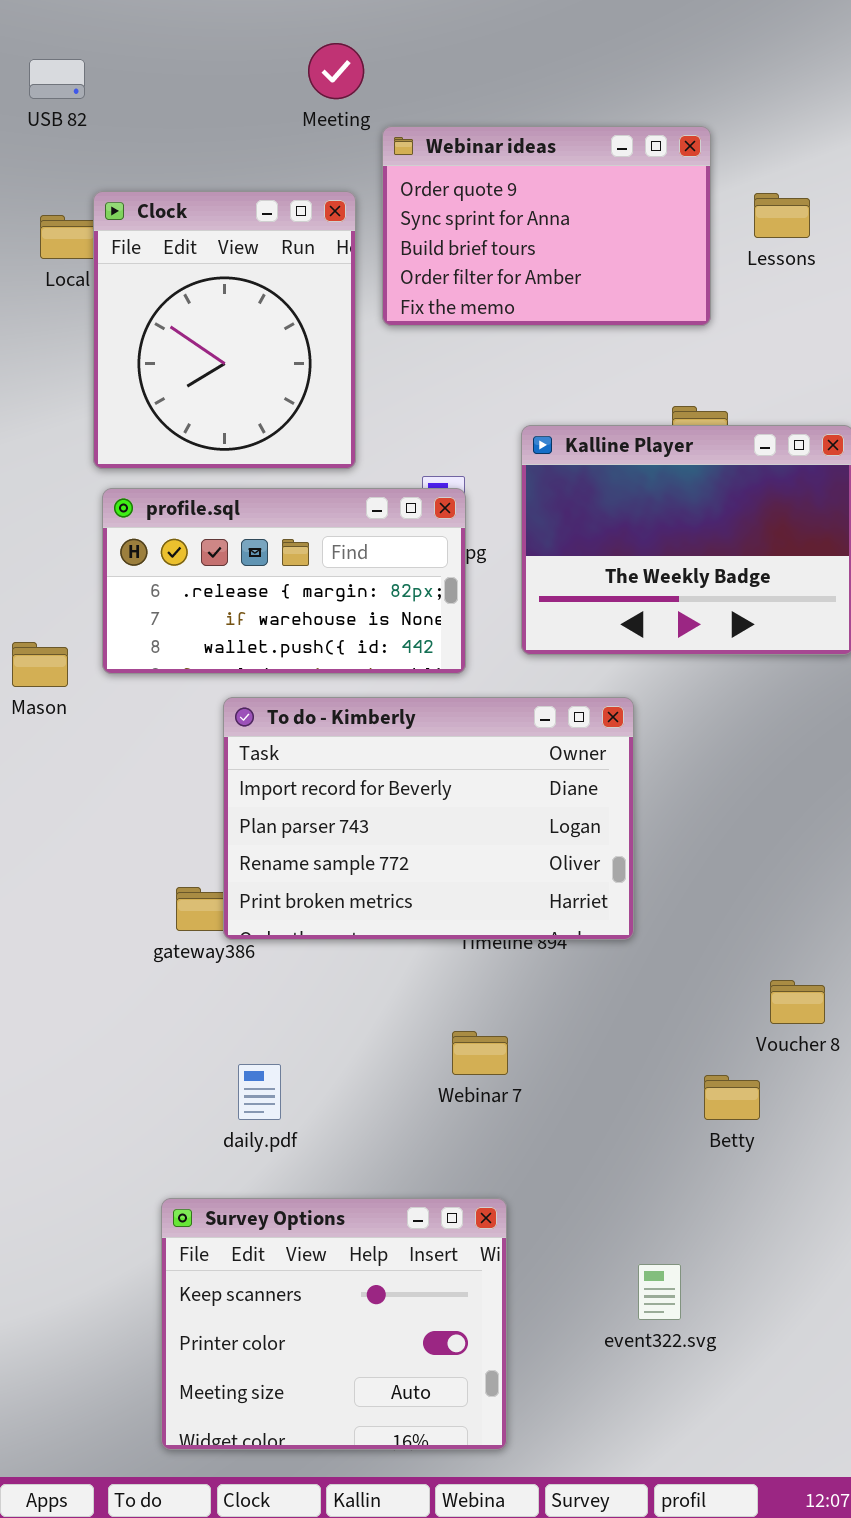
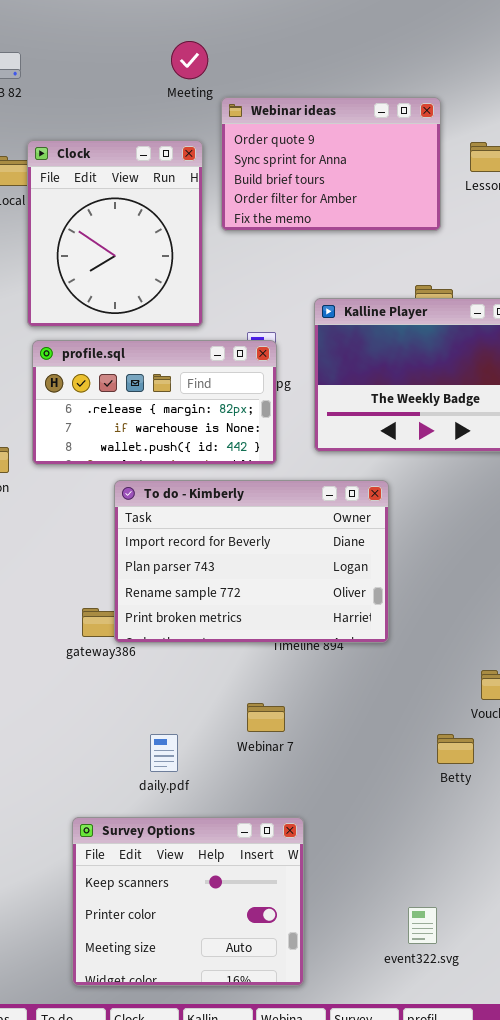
Webinar 7: [452,1031,508,1075] -> [247,703,285,732], moved
daily.pdf: [238,1064,281,1120] -> [150,734,178,772], moved
event322.svg: [638,1264,681,1320] -> [408,907,437,944], moved

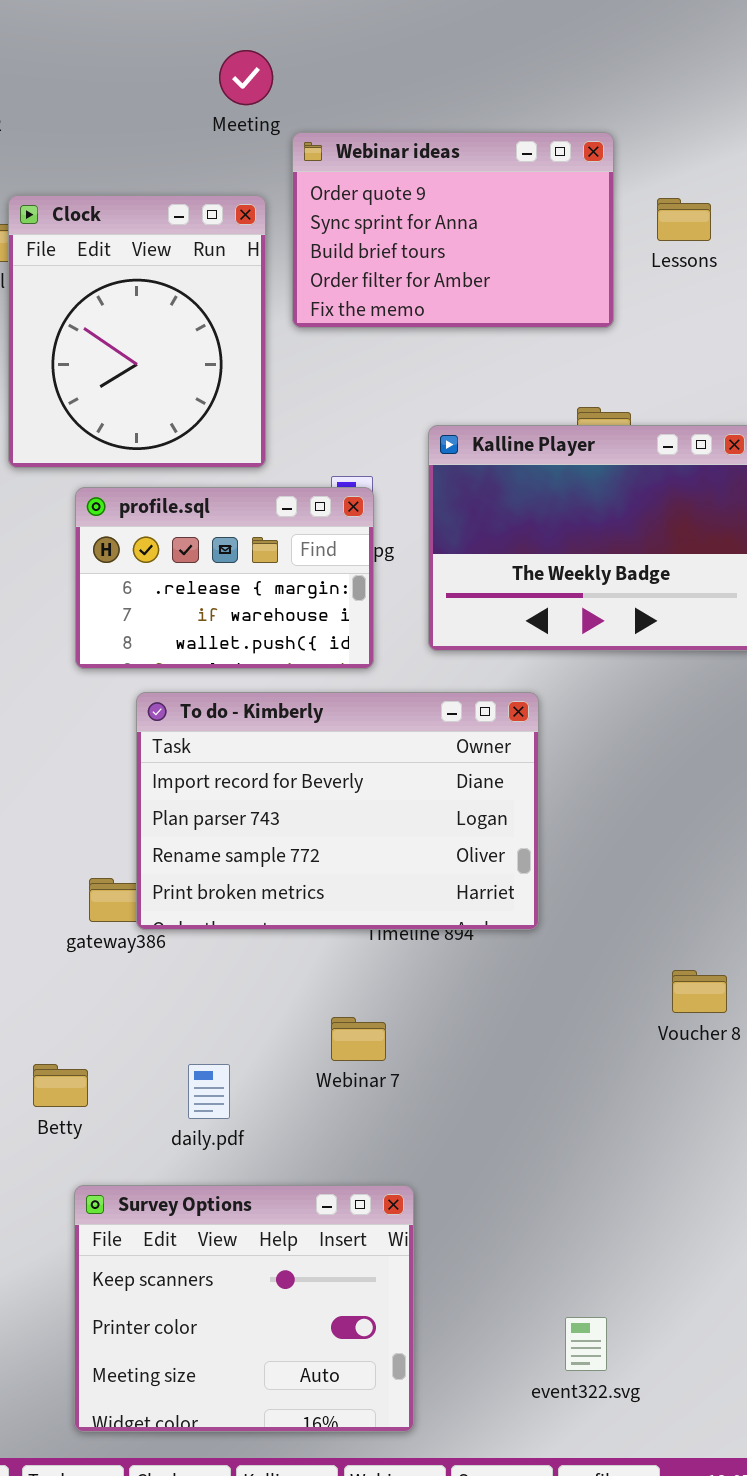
profile.sql: [32,340,277,465] -> [75,487,374,669], resized
Betty: [437,734,474,764] -> [33,1064,88,1107], moved

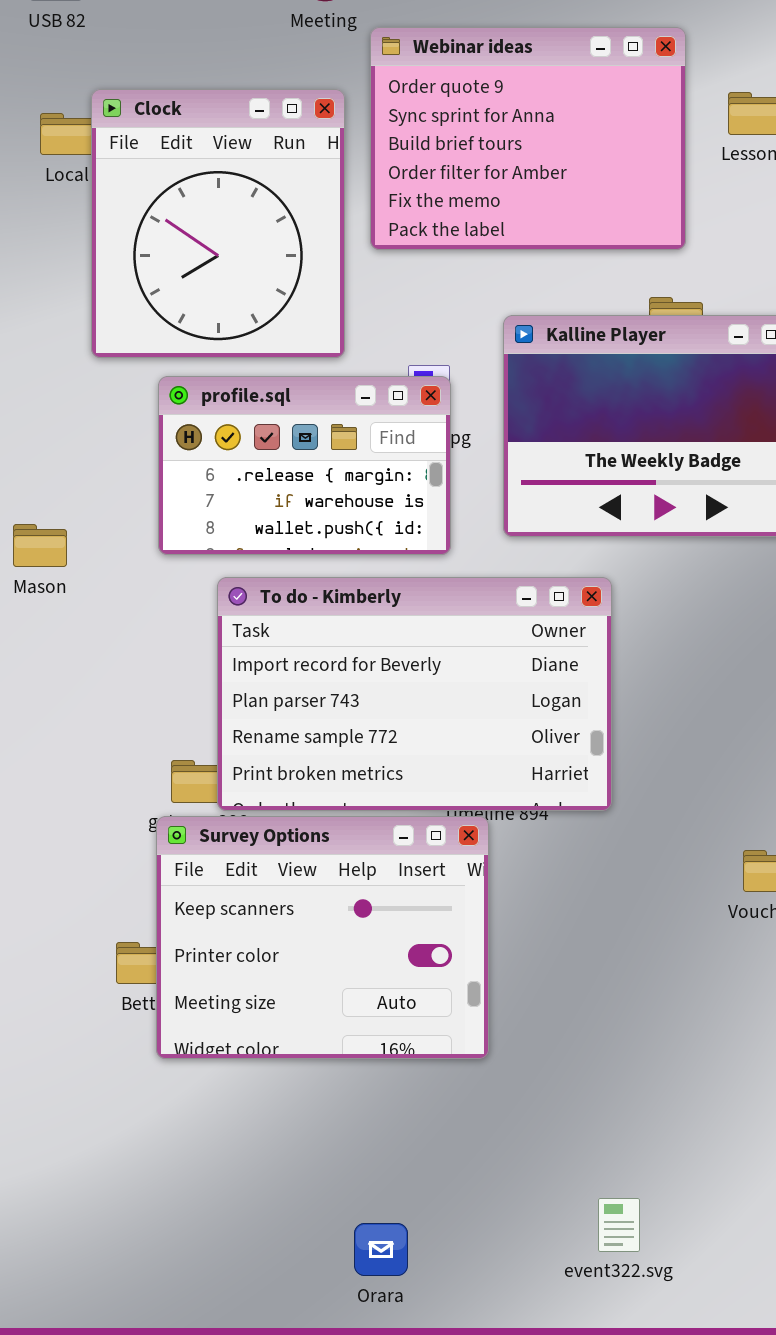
Webinar ideas: [292,132,614,328] -> [370,27,686,250], resized
Survey Options: [74,1185,414,1432] -> [156,816,489,1059], moved
event322.svg: [565,1317,607,1371] -> [598,1198,640,1252], moved

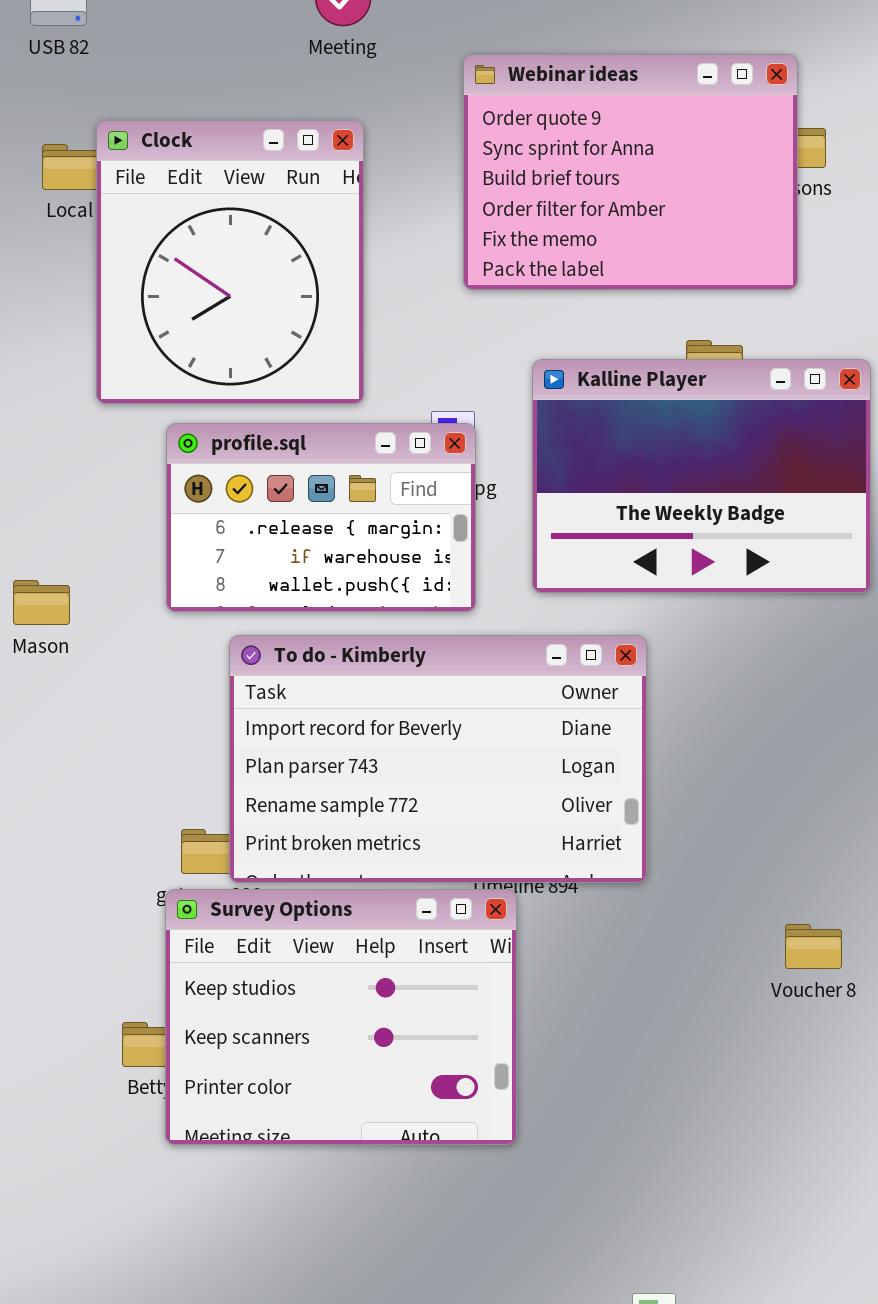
Webinar ideas: [370,27,686,250] -> [463,54,798,290], moved
Survey Options: [156,816,489,1059] -> [165,889,517,1145], scrolled up 1 row

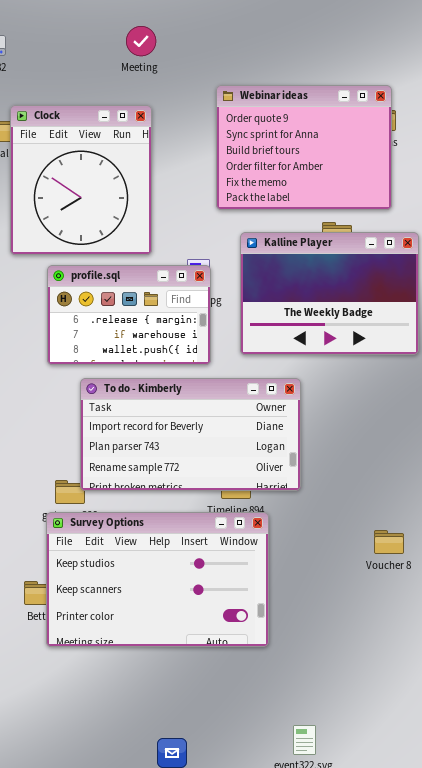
Webinar ideas: [463,54,798,290] -> [216,85,392,210], moved
To do - Kimberly: [229,635,647,883] -> [80,378,301,491], resized
Survey Options: [165,889,517,1145] -> [46,512,269,647], resized

